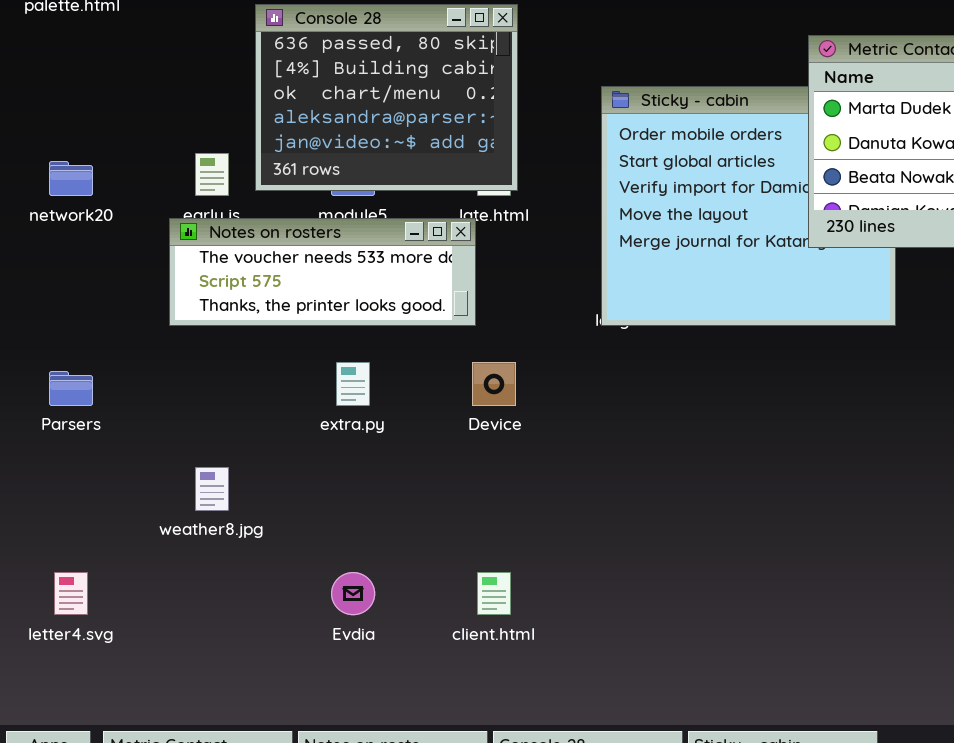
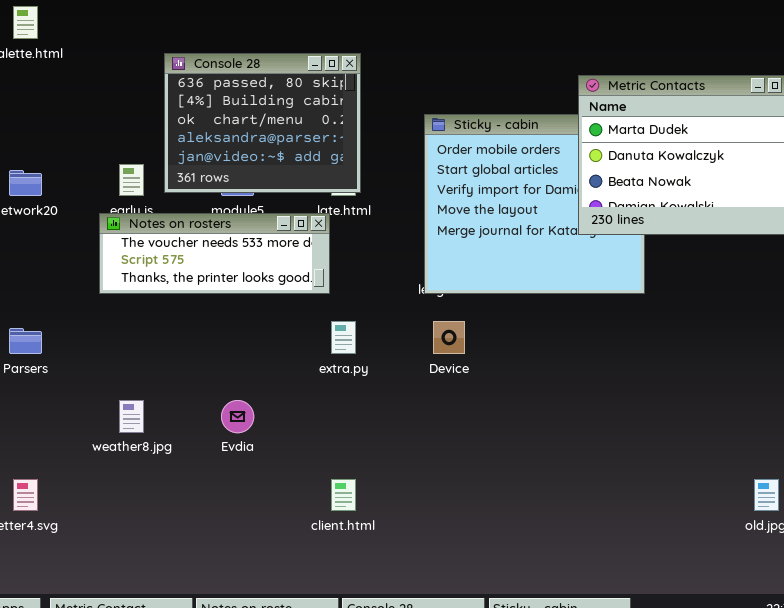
extra.py: [336,362,370,406] -> [331,321,356,354], moved
Device: [472,362,516,406] -> [433,321,465,354], moved
Evdia: [331,572,375,615] -> [221,400,254,433], moved

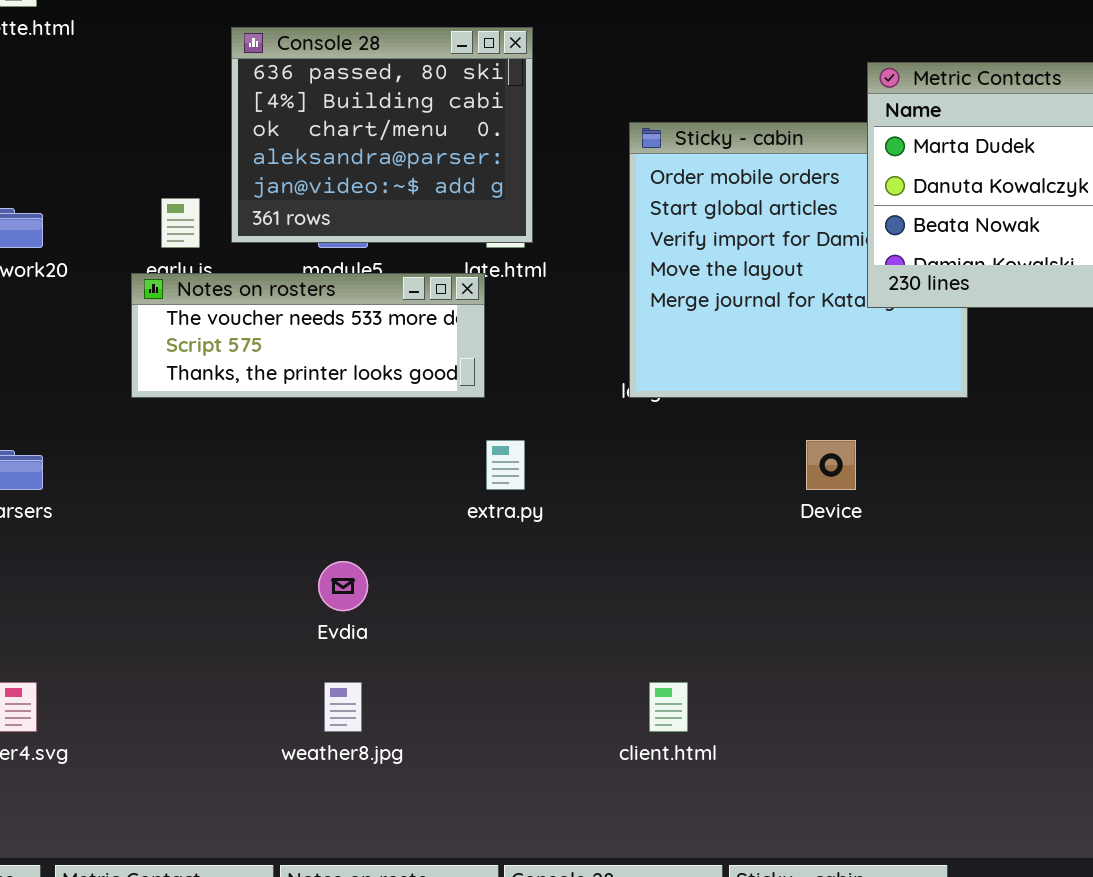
Device: [433,321,465,354] -> [806,440,856,490], moved
weather8.jpg: [119,400,144,433] -> [324,682,362,732], moved
client.html: [331,479,356,511] -> [649,682,688,732], moved

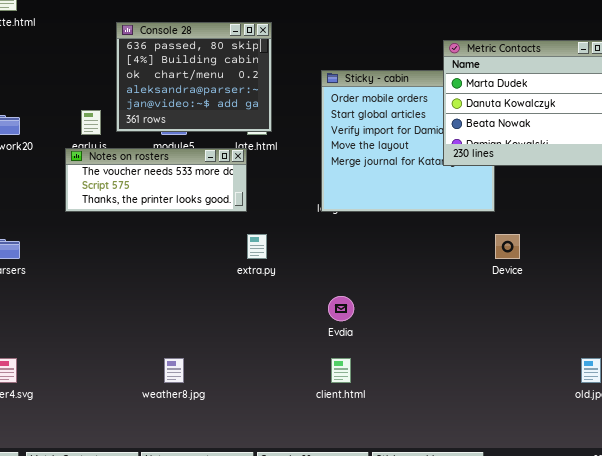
Device: [806,440,856,490] -> [495,234,520,259], moved
Evdia: [318,561,368,611] -> [328,296,354,321], moved

